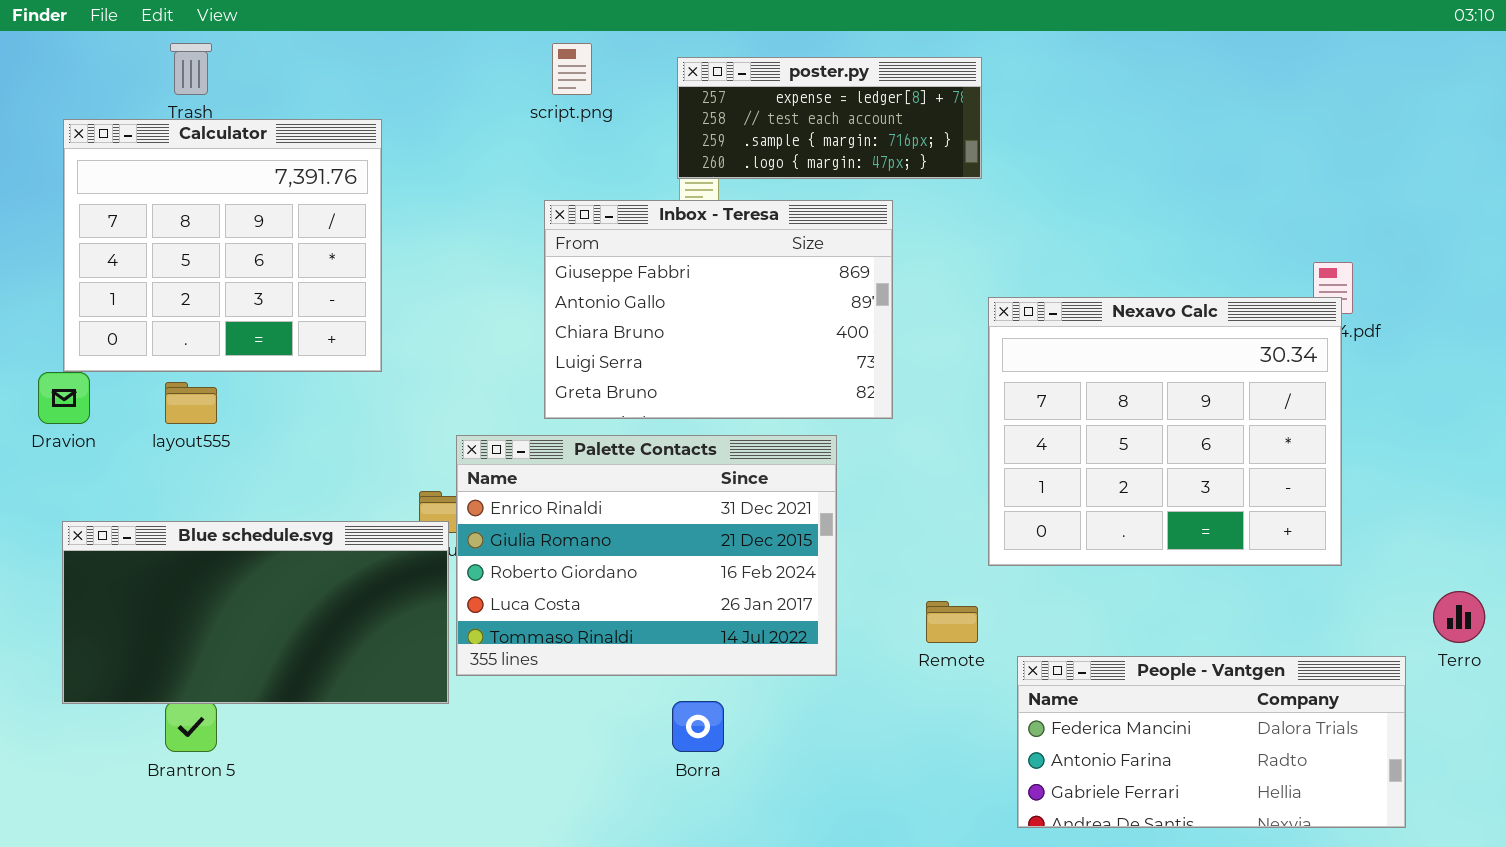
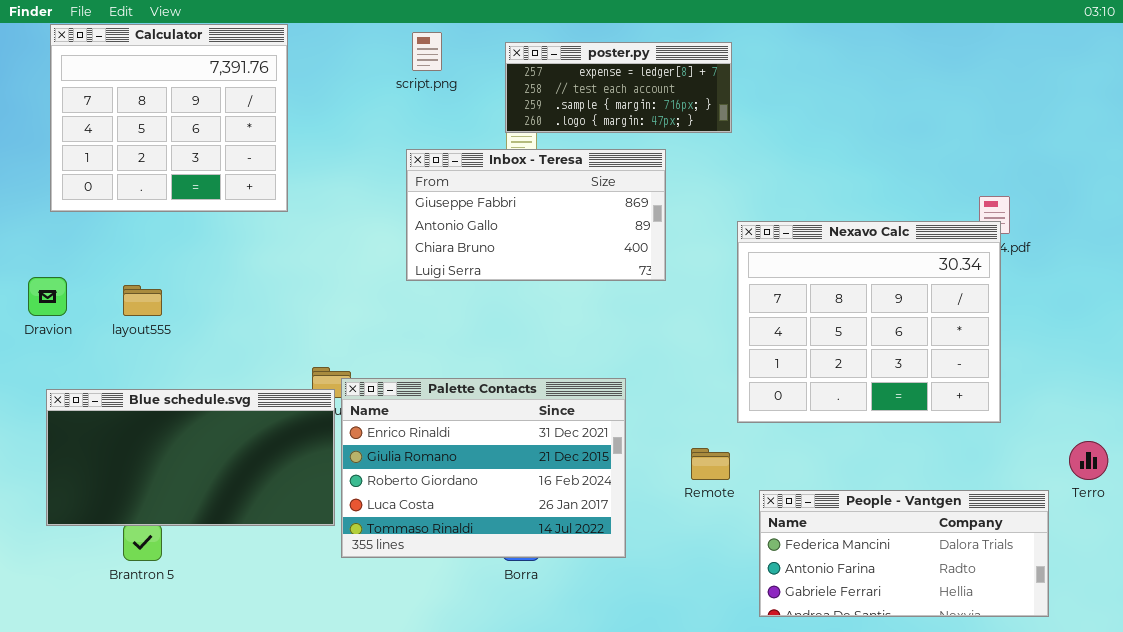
Calculator: [63,119,382,372] -> [50,24,288,212], moved
Inbox - Teresa: [544,200,893,419] -> [406,149,666,281], resized
Palette Contacts: [456,435,837,676] -> [341,378,626,558], moved

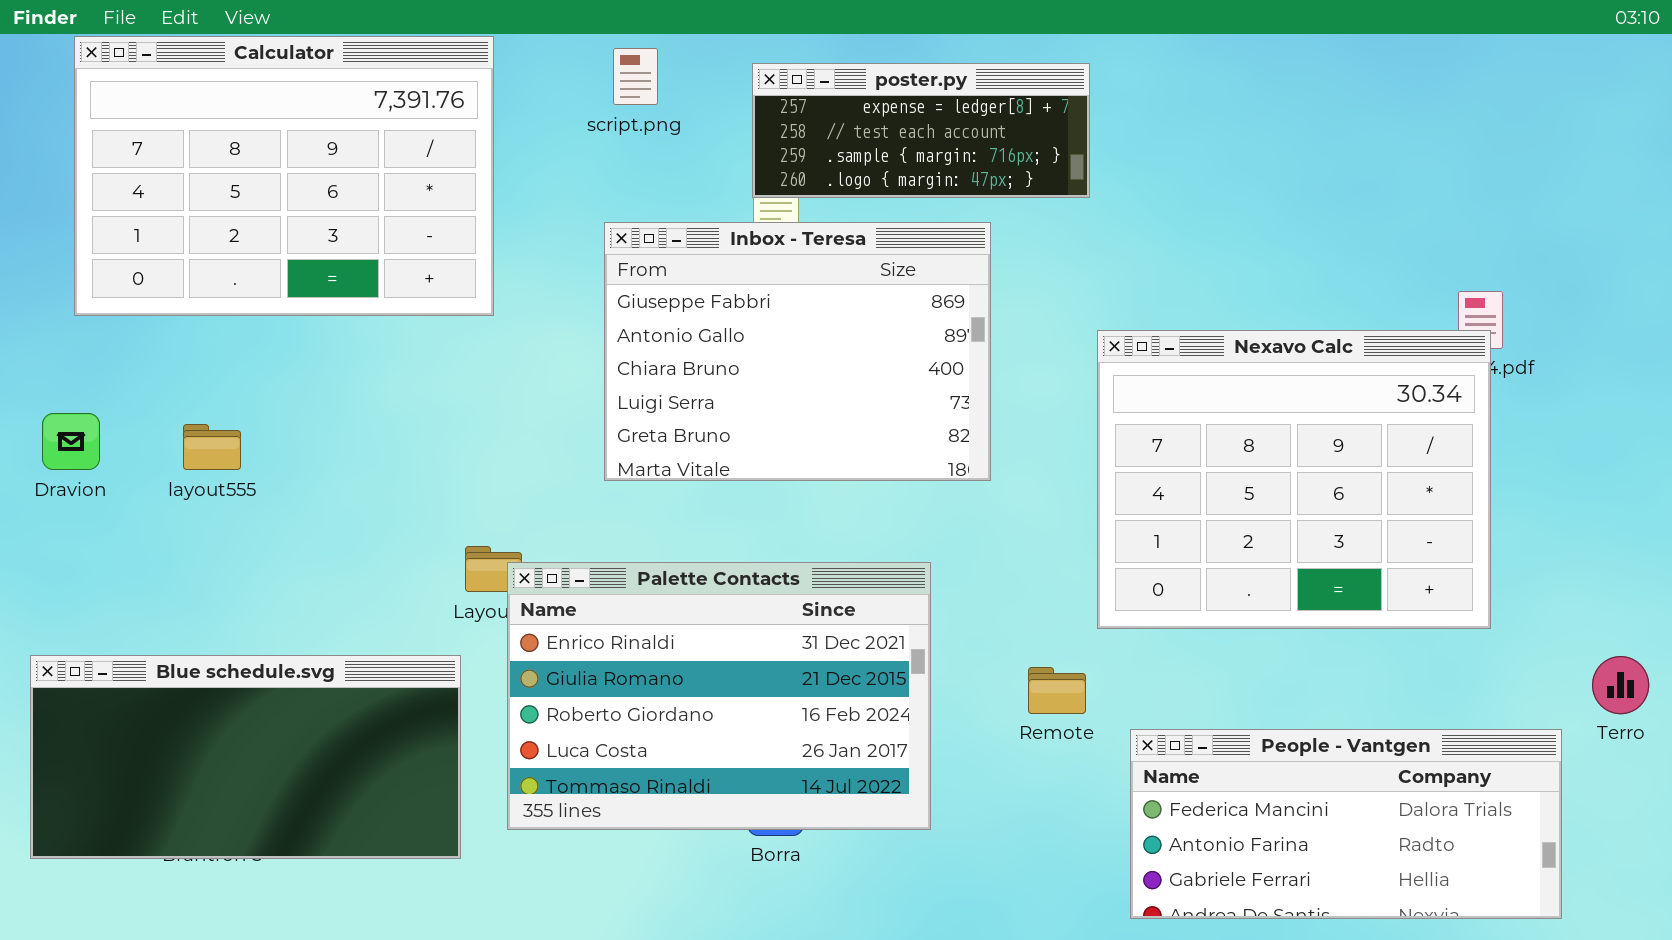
Calculator: [50,24,288,212] -> [74,36,494,316], resized
Inbox - Teresa: [406,149,666,281] -> [604,222,991,481], resized
Blue schedule.svg: [46,389,335,526] -> [30,655,461,859], moved

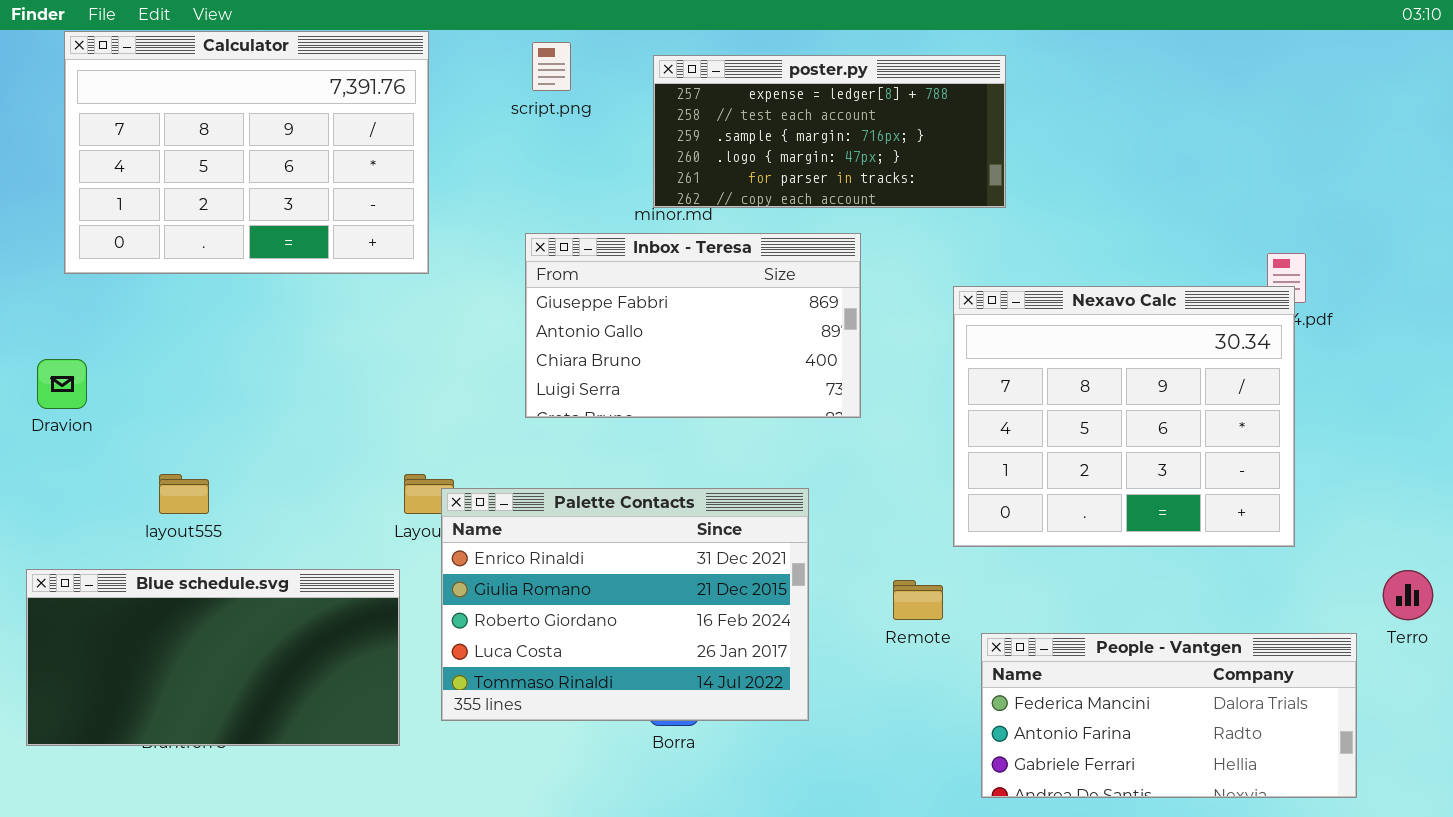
poster.py: [752,63,1090,198] -> [653,55,1006,208], resized
Inbox - Teresa: [604,222,991,481] -> [525,233,861,418], resized
layout555: [183,424,241,470] -> [159,474,209,514], moved

